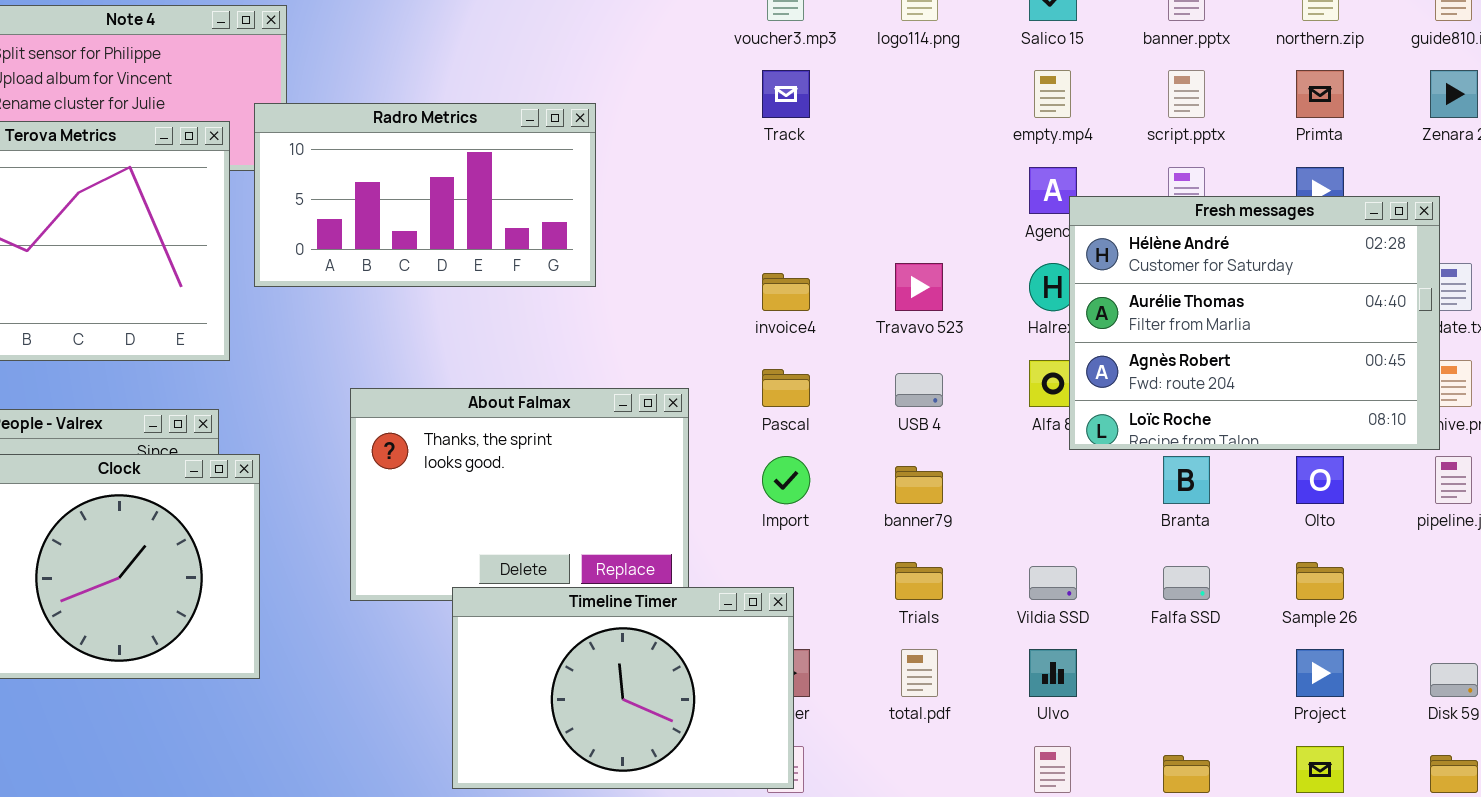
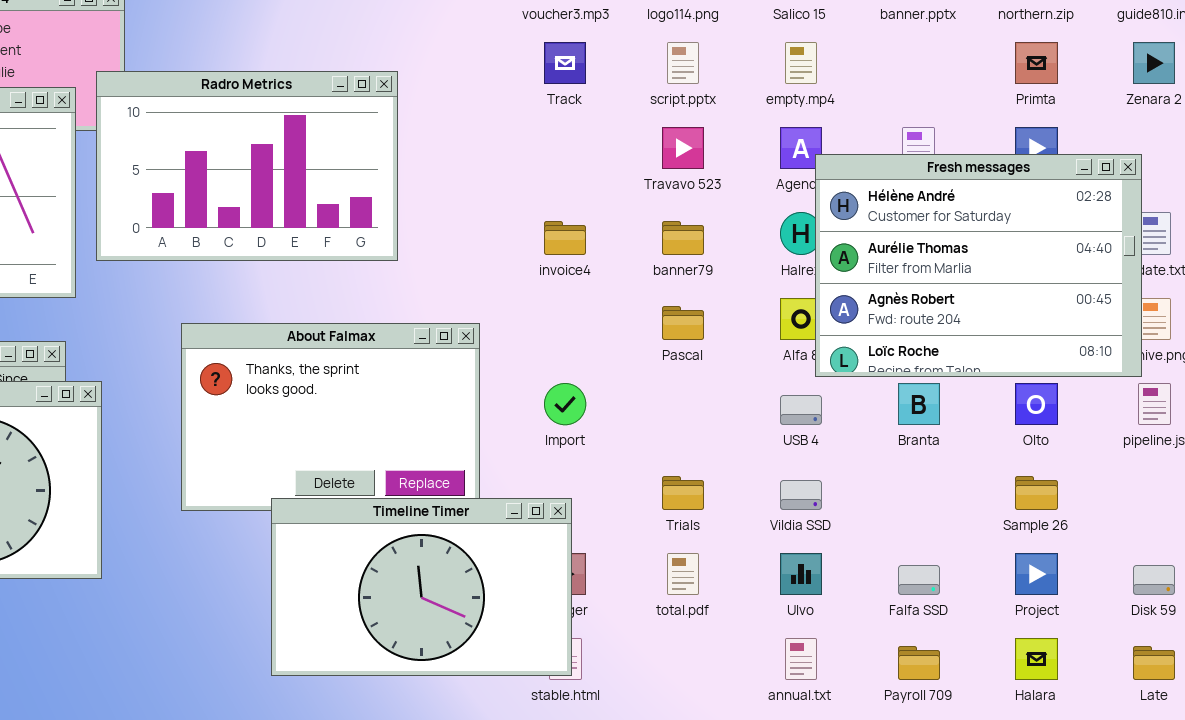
script.pptx: [1168,70,1205,118] -> [667,42,699,84], moved
Radro Metrics: [254,103,596,287] -> [96,71,398,261], resized
Travavo 523: [895,263,943,311] -> [662,127,704,169], moved
Pascal: [762,369,810,407] -> [662,306,704,340], moved
USB 4: [895,373,943,407] -> [780,395,822,425], moved
banner79: [895,466,943,504] -> [662,221,704,255], moved
Falfa SSD: [1163,566,1210,600] -> [898,565,940,595], moved

